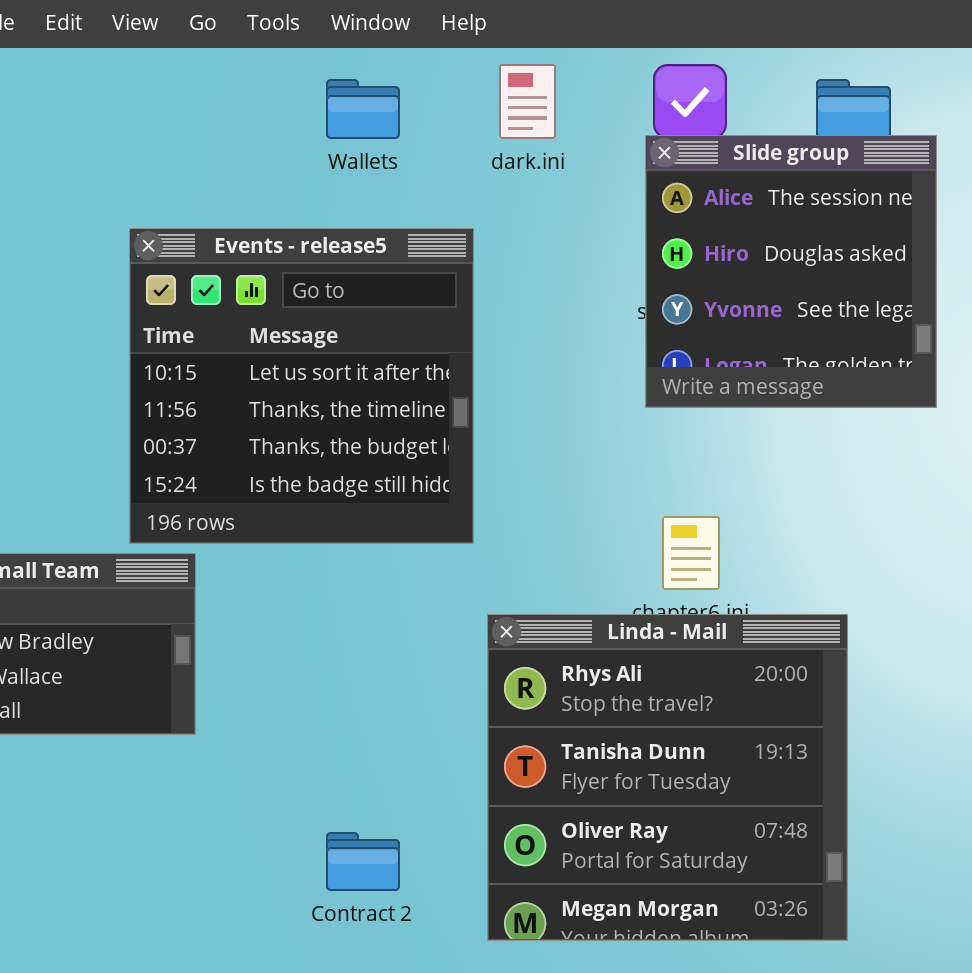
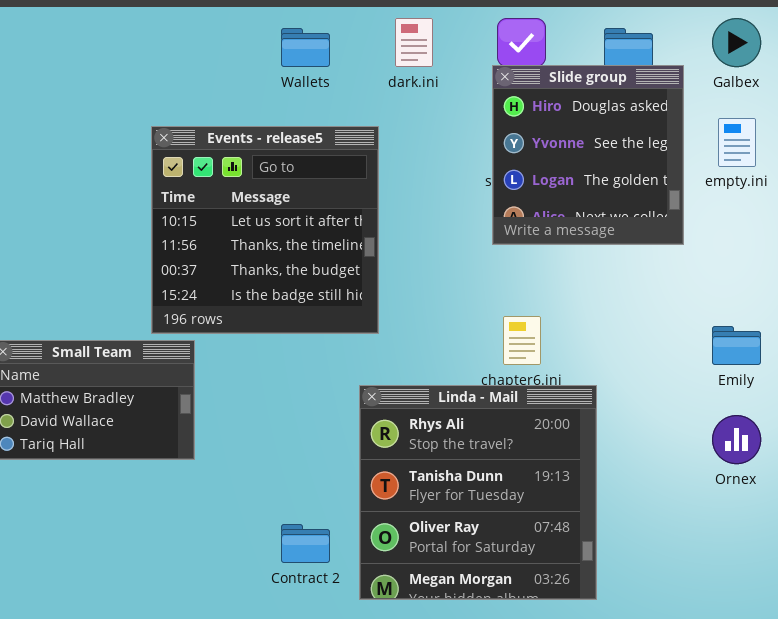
Slide group: [645,135,937,408] -> [492,65,684,245], scrolled down 1 row
Linda - Mail: [487,614,848,941] -> [359,385,597,600], moved

